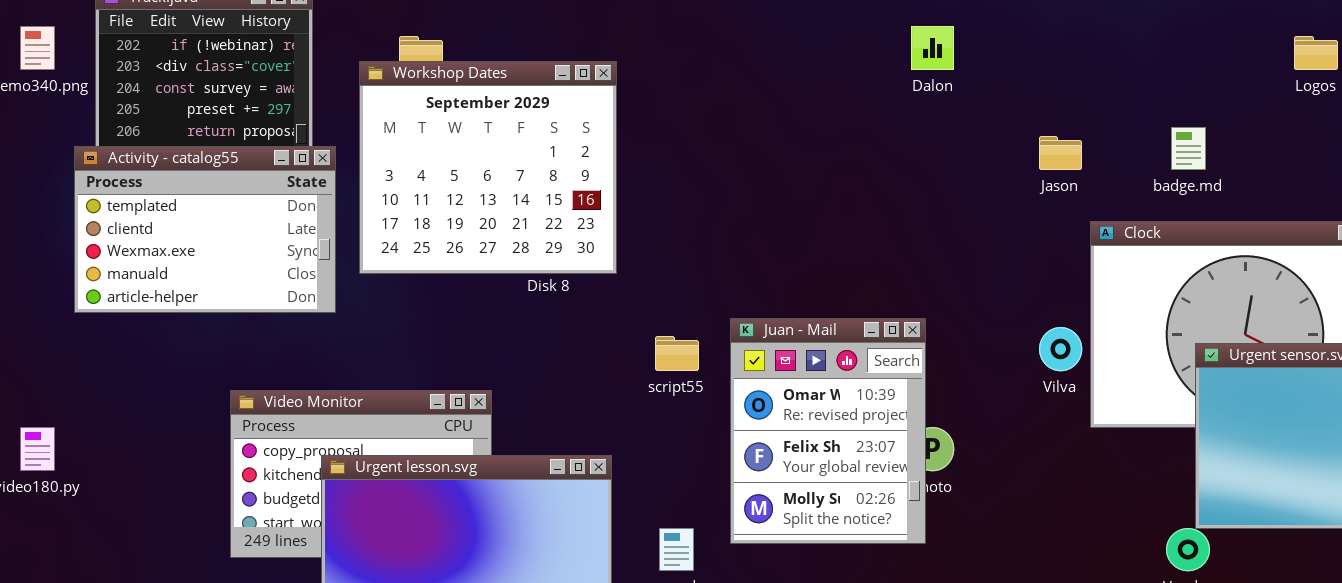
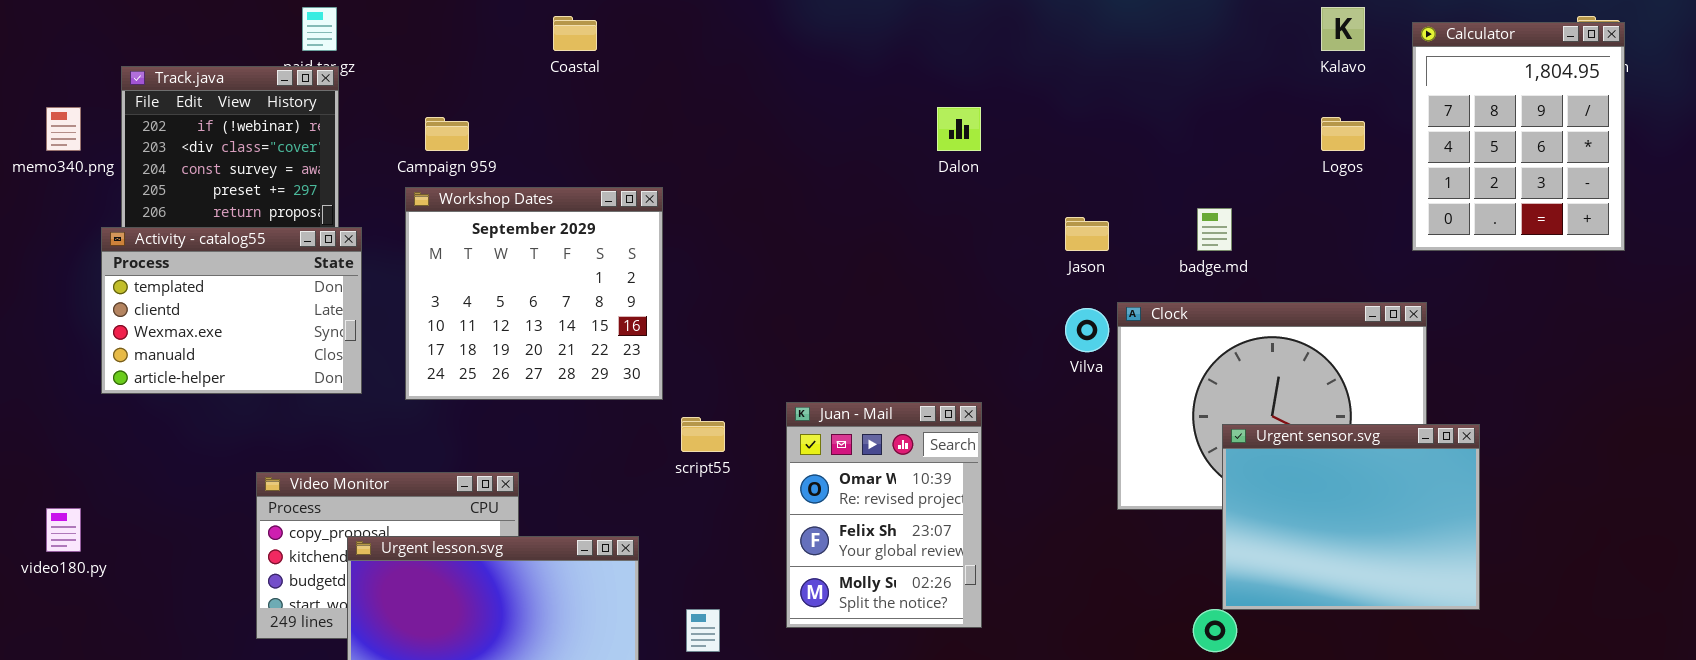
Workshop Dates: [359,61,617,274] -> [405,187,663,400], moved
Juan - Mail: [730,318,926,544] -> [786,402,982,628], moved
Vilva: [1039,327,1082,371] -> [1065,308,1109,352], moved

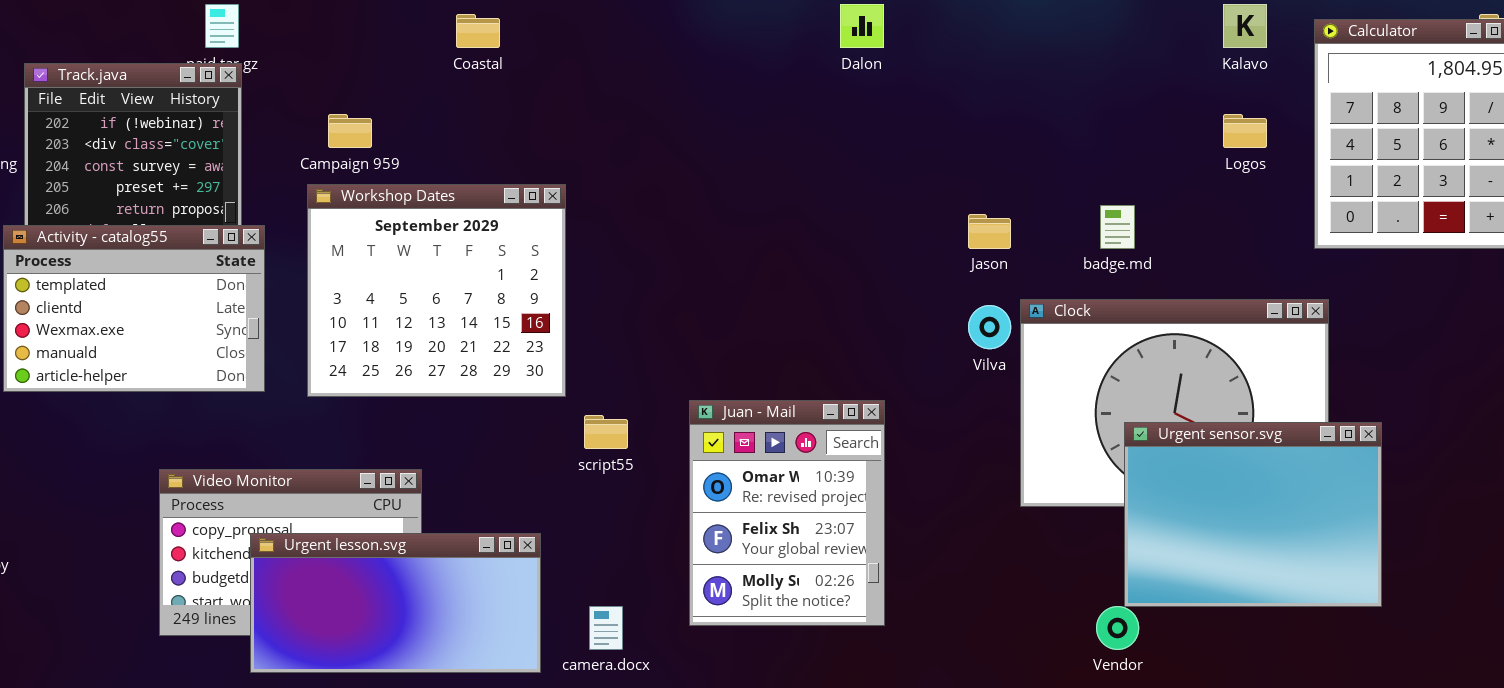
Dalon: [937,107,981,151] -> [840,4,884,48], moved

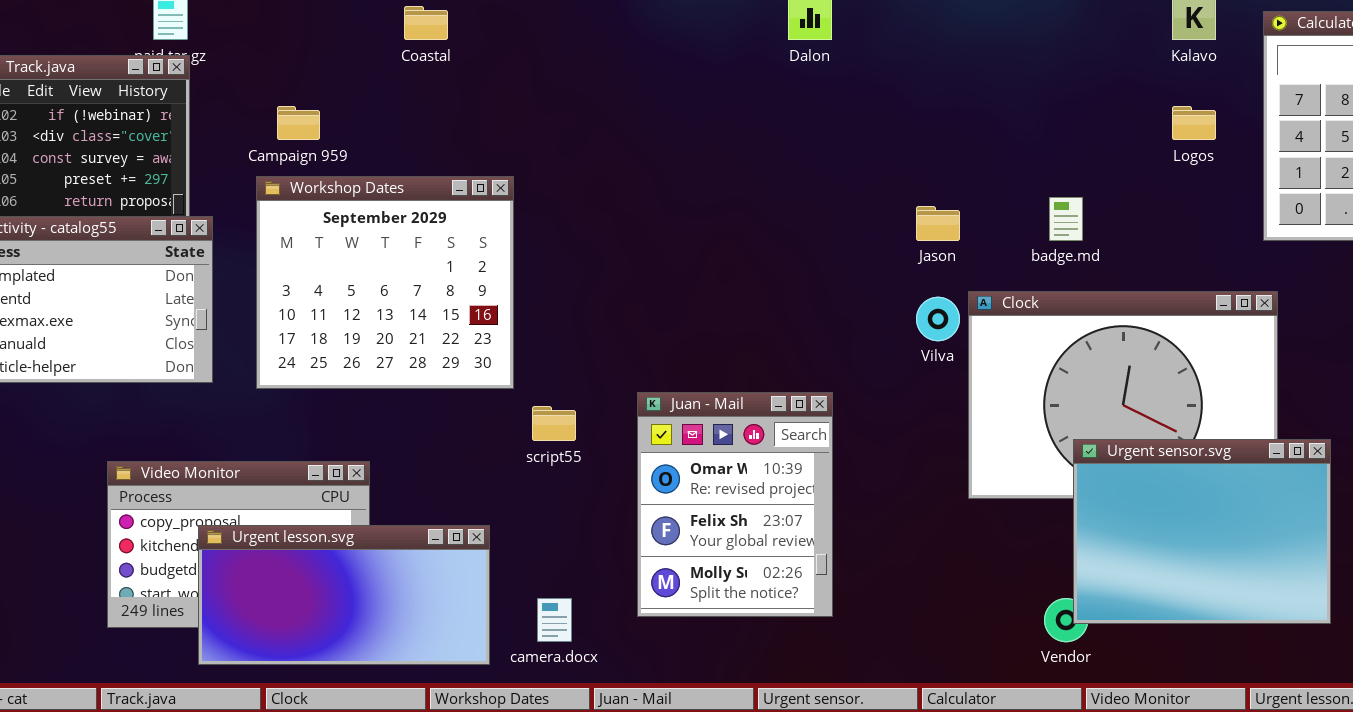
Urgent sensor.svg: [1124,422,1382,607] -> [1073,439,1331,624], moved

